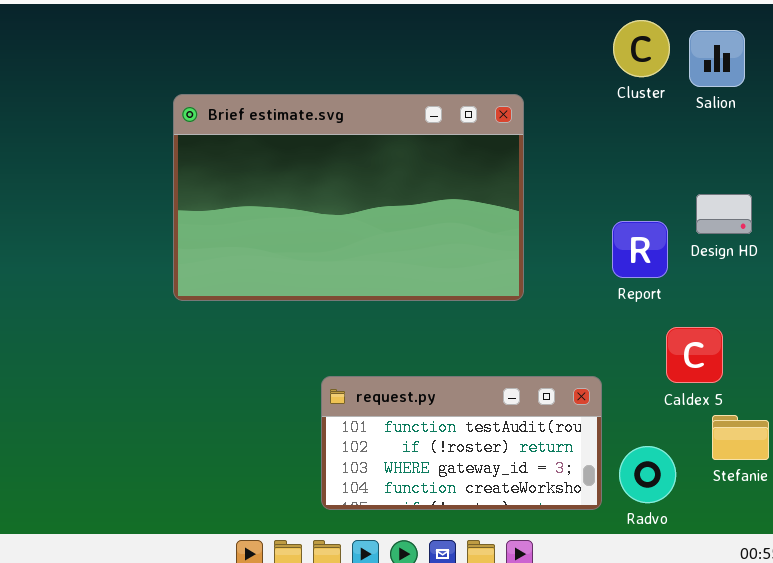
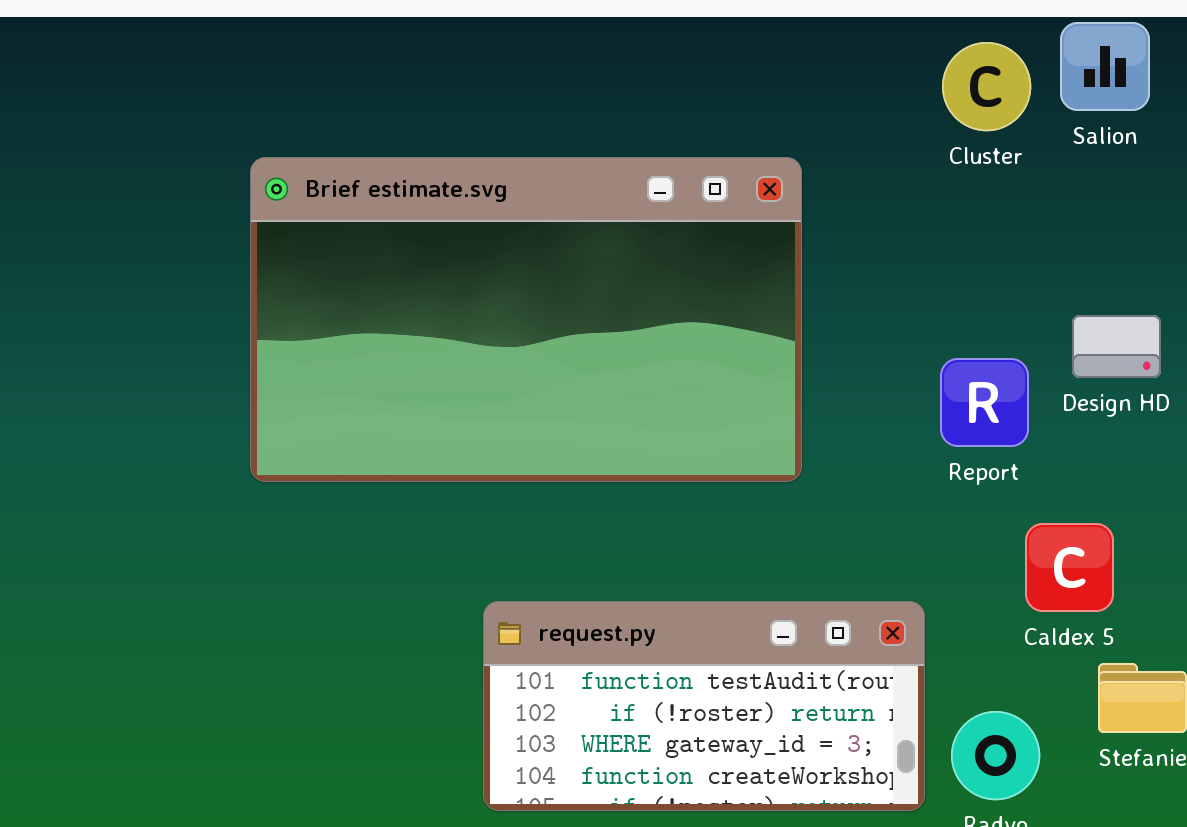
Salion: [689,30,745,87] -> [1060,22,1150,111], moved

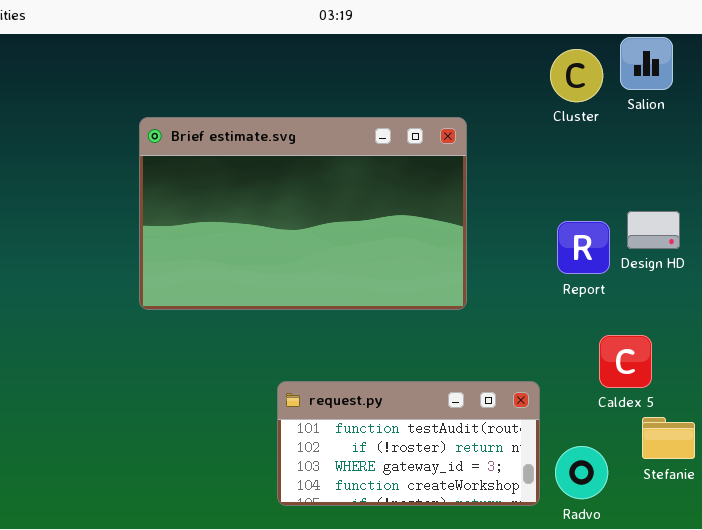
Report: [940,358,1029,447] -> [557,221,610,274], moved

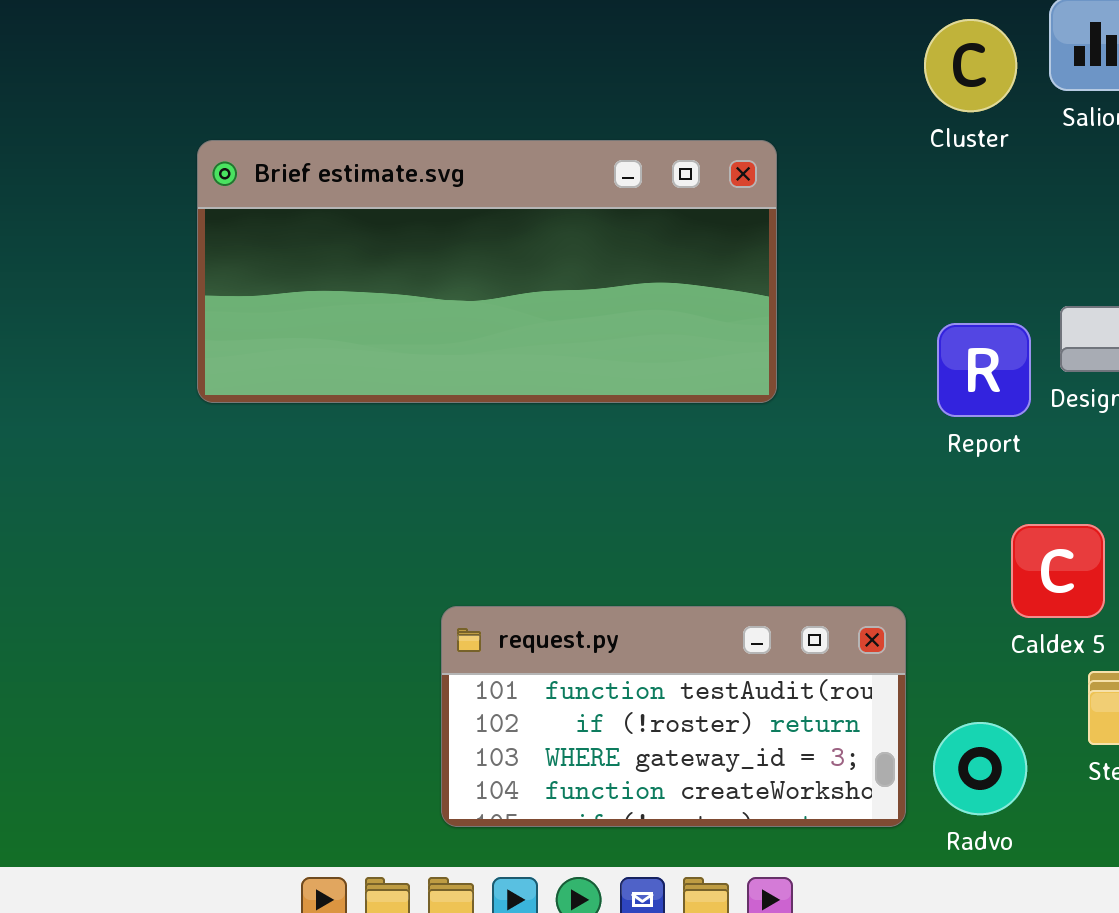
Brief estimate.svg: [139,117,467,310] -> [197,140,777,403], resized

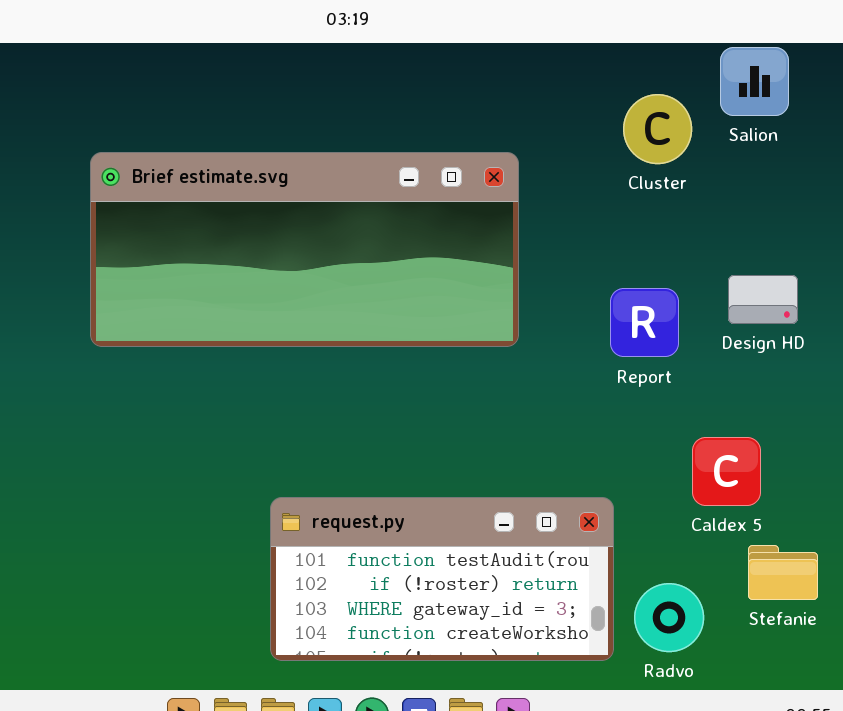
Cluster: [924,19,1017,112] -> [623,94,692,164], moved
Report: [937,323,1031,417] -> [610,288,679,357], moved

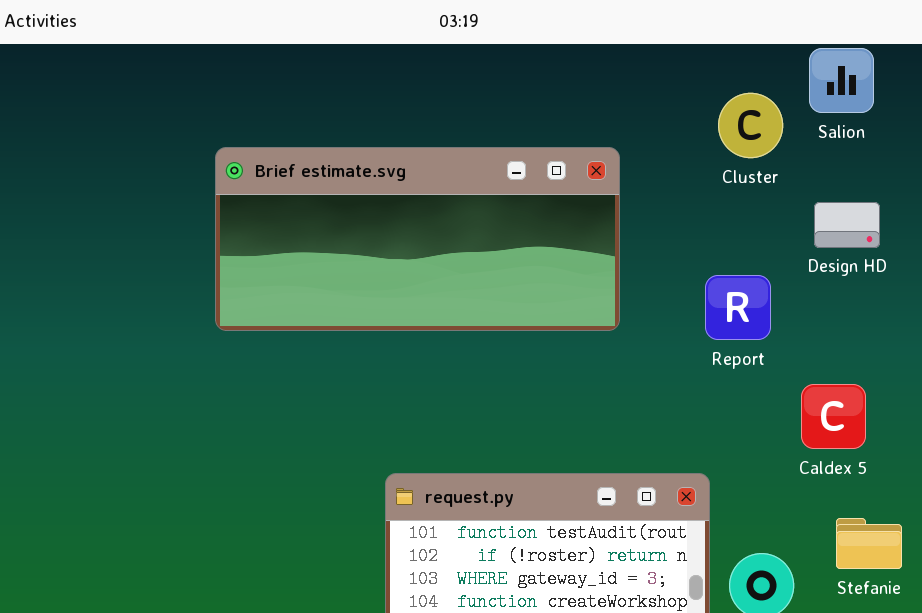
Design HD: [728,275,798,324] -> [814,202,880,248], moved
Caldex 5: [692,437,761,506] -> [801,384,866,449], moved

